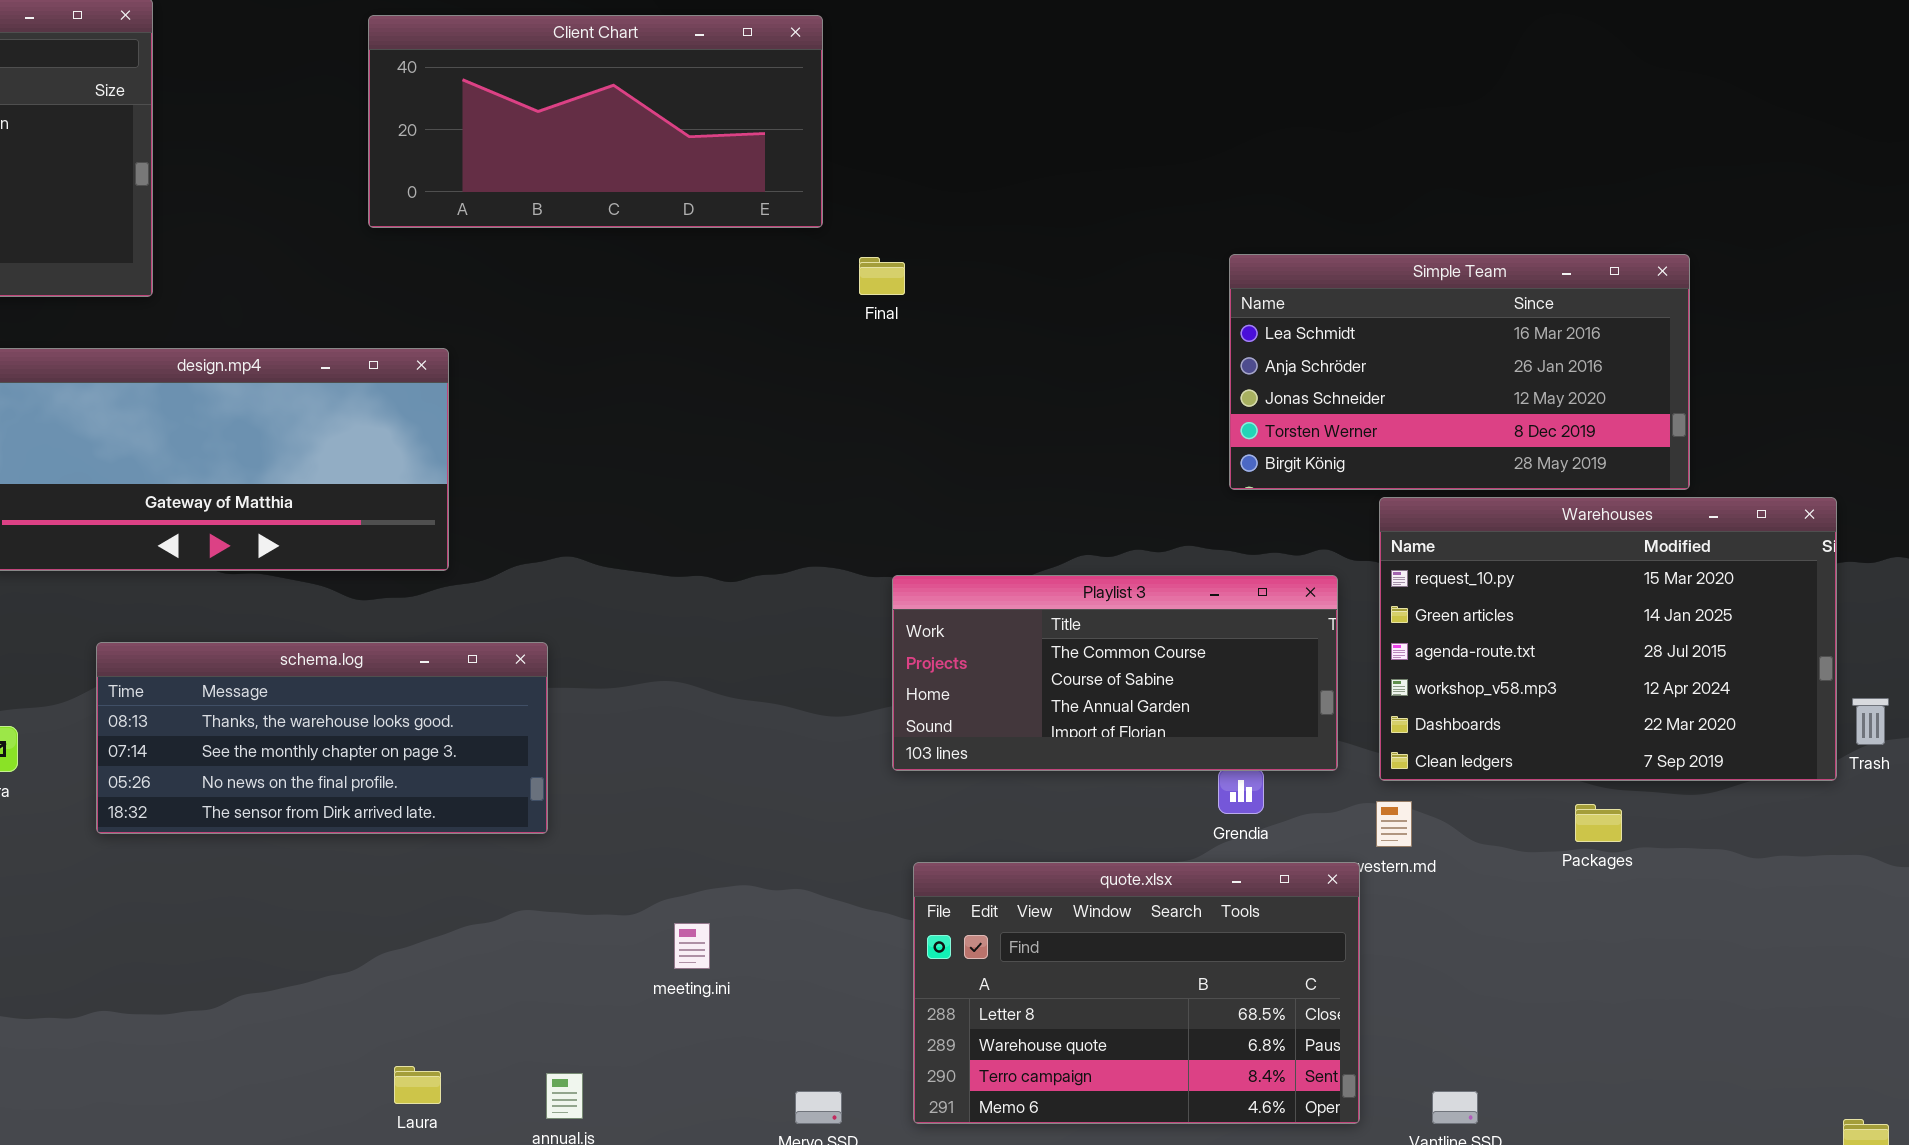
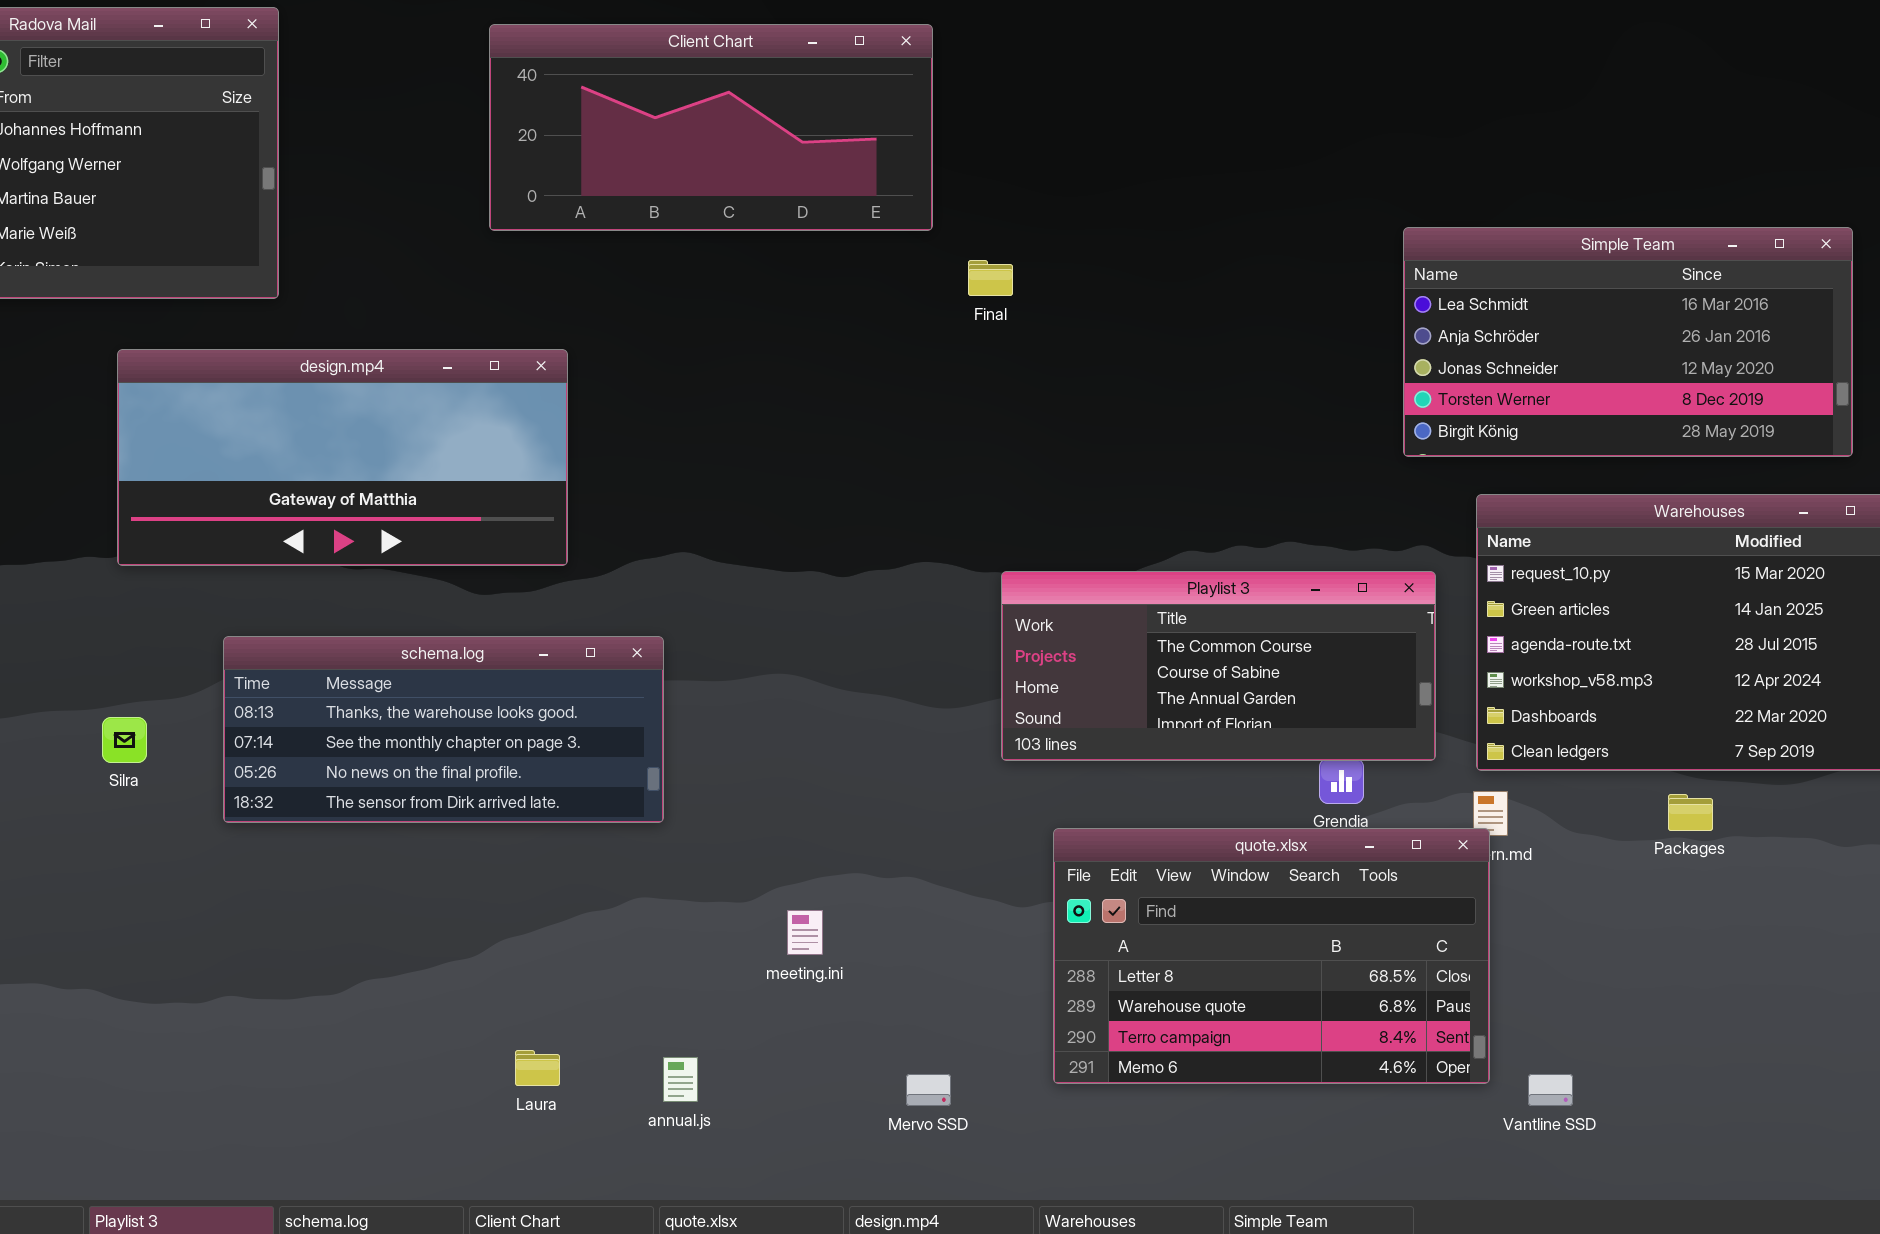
Simple Team: [1229,254,1690,490] -> [1403,227,1853,457], moved
quote.xlsx: [913,862,1360,1124] -> [1053,828,1490,1084], moved

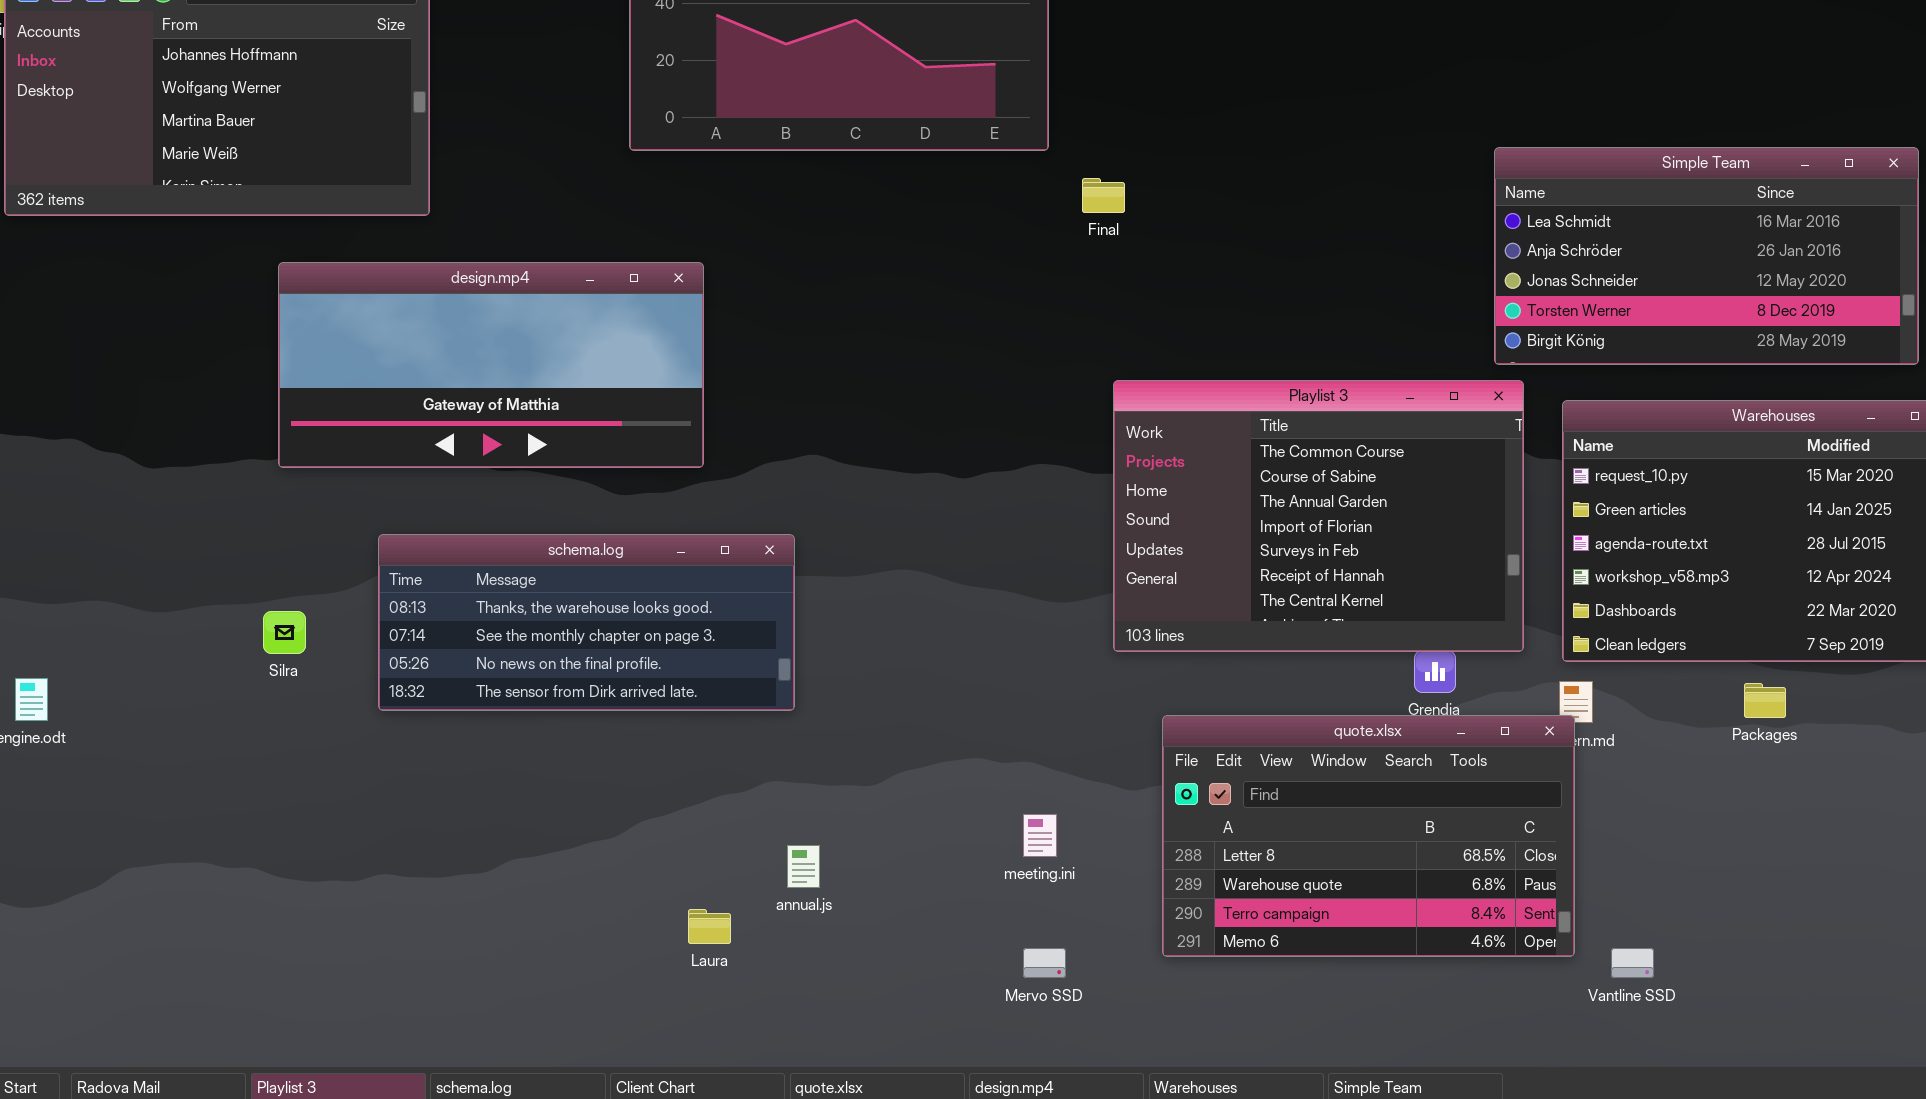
Playlist 3: [1001,571,1436,761] -> [1113,380,1524,652], resized
meeting.ini: [787,910,823,955] -> [1023,814,1057,857], moved
Laura: [515,1050,560,1086] -> [688,909,731,944], moved
annual.js: [663,1057,698,1102] -> [787,845,820,888], moved

